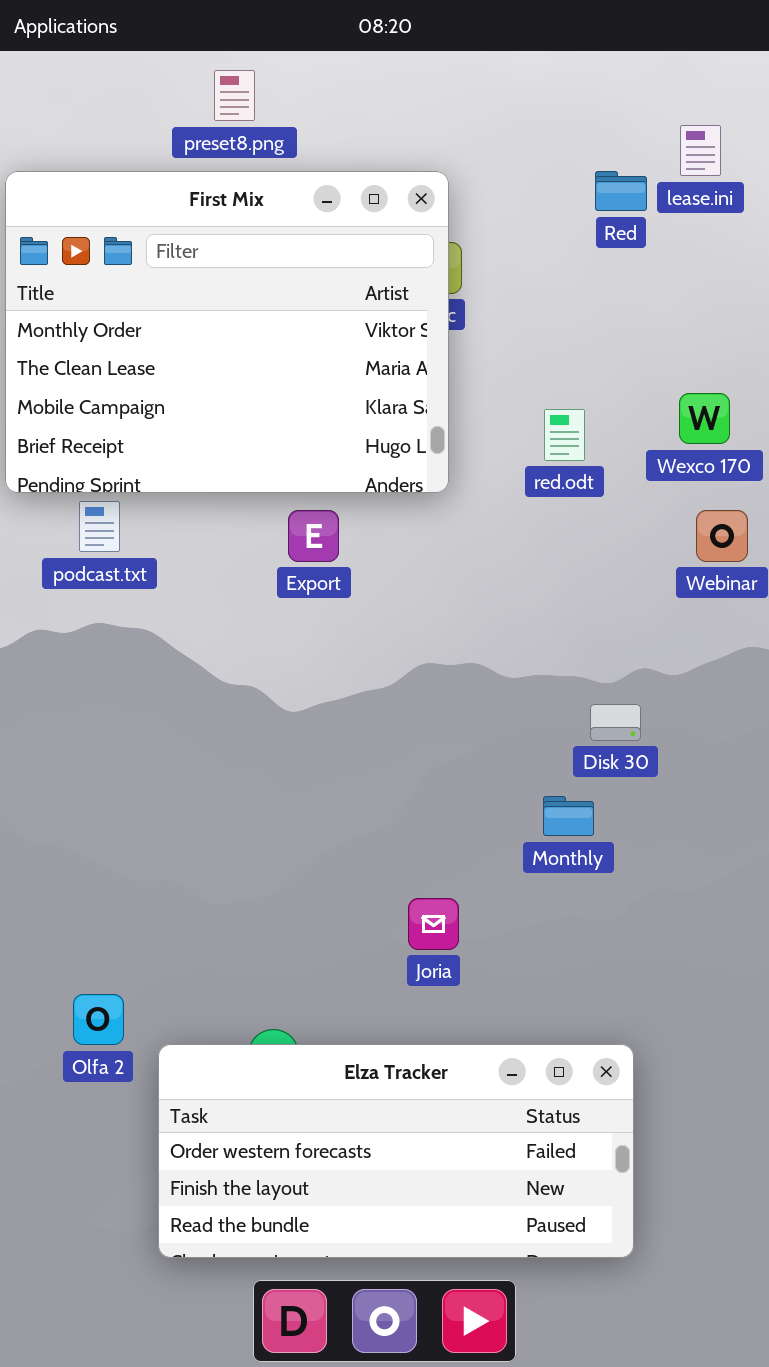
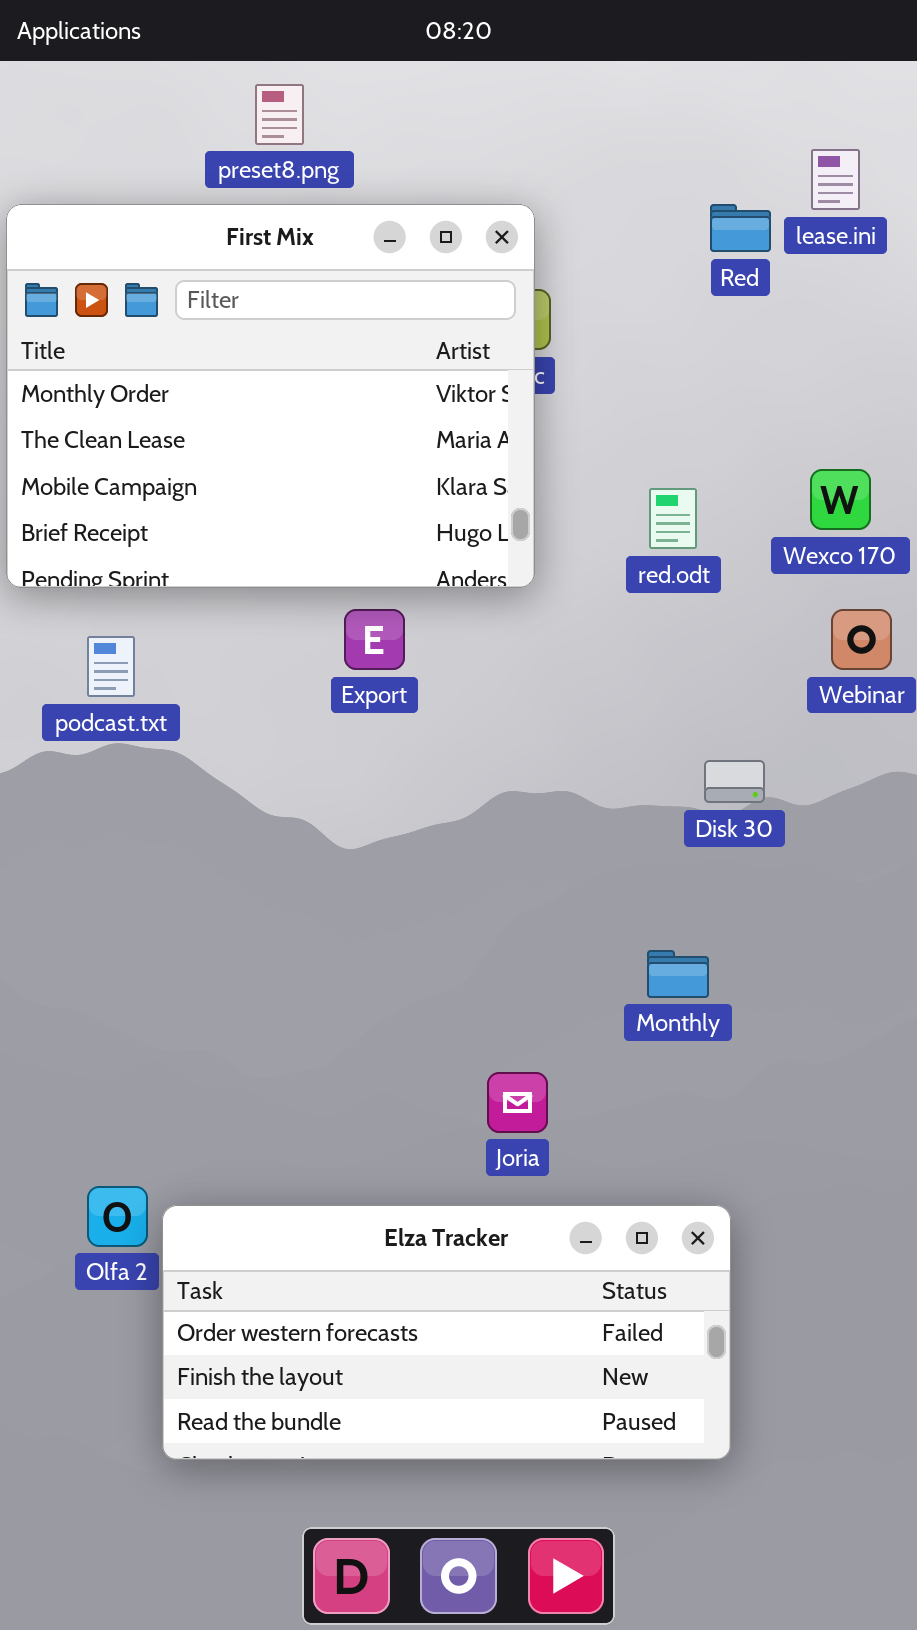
podcast.txt: [79,501,120,552] -> [87,636,135,697], moved
Disk 30: [590,704,641,741] -> [704,760,765,803], moved
Elza Tracker: [158,1044,634,1258] -> [162,1205,731,1460], moved

